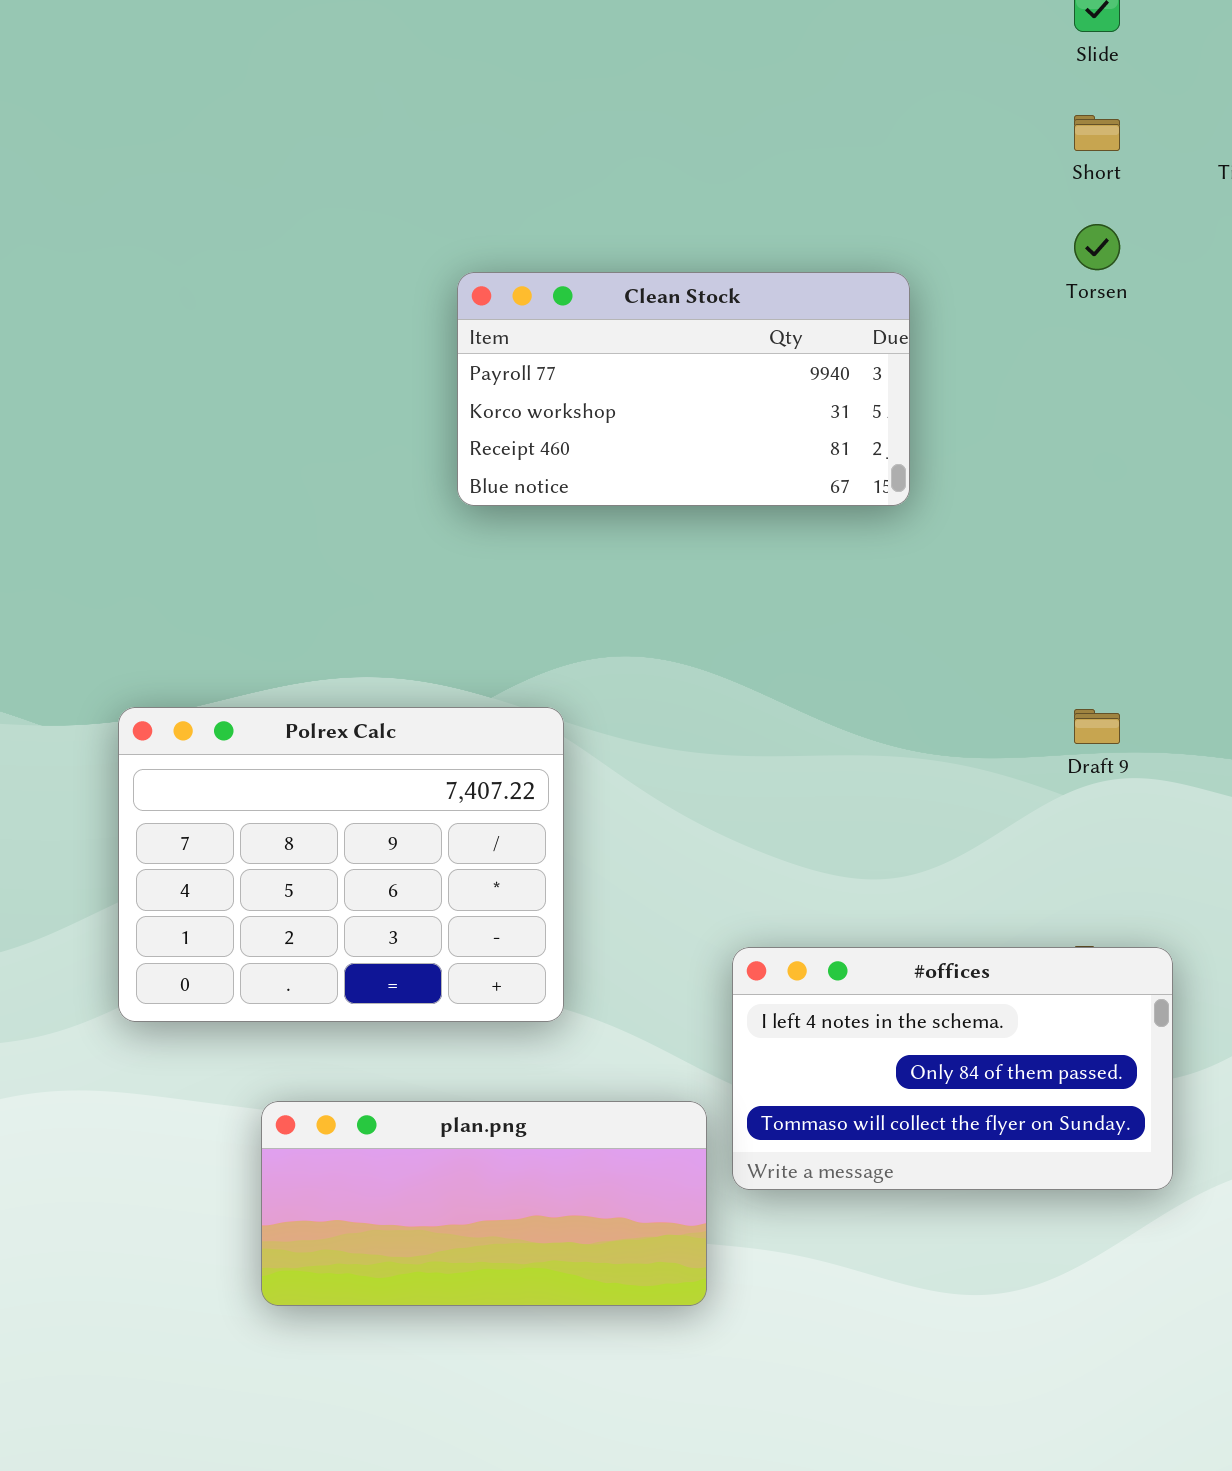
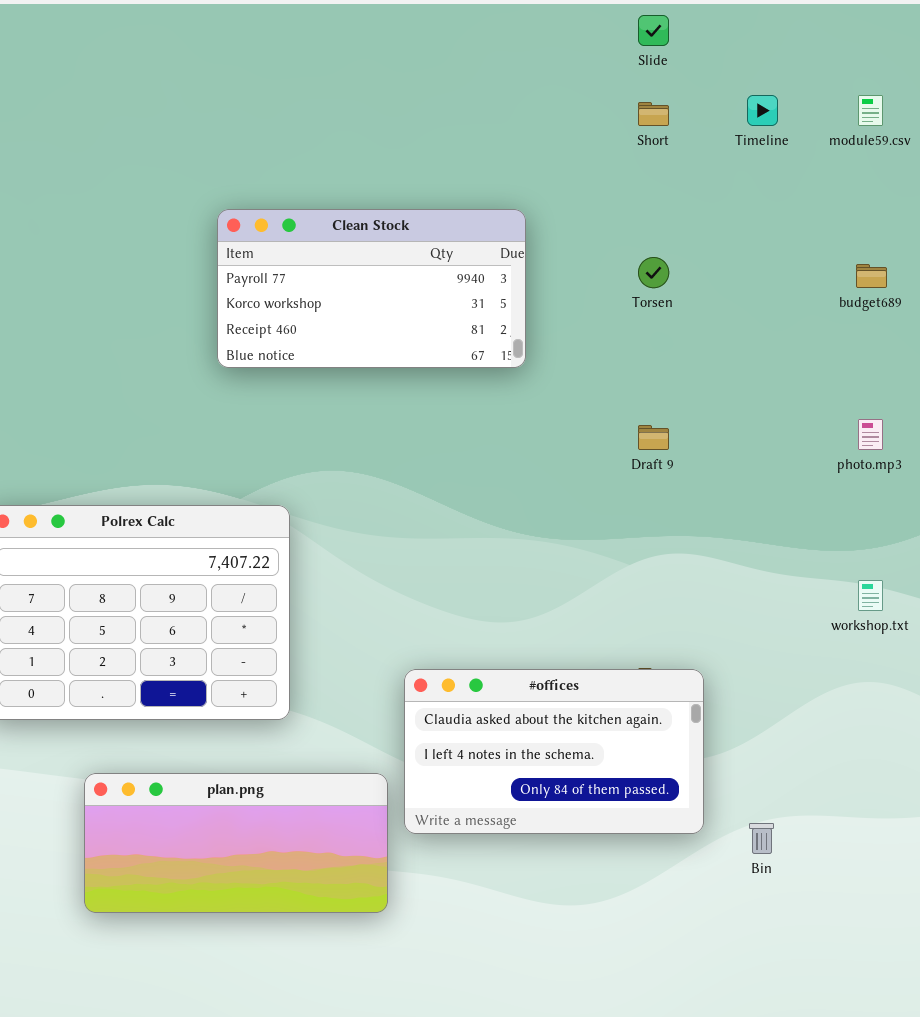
Torsen: [1074,224,1120,270] -> [638,257,669,288], moved
Draft 9: [1074,709,1120,744] -> [638,425,669,450], moved
#offices: [732,947,1173,1190] -> [404,669,704,834], scrolled up 1 row

